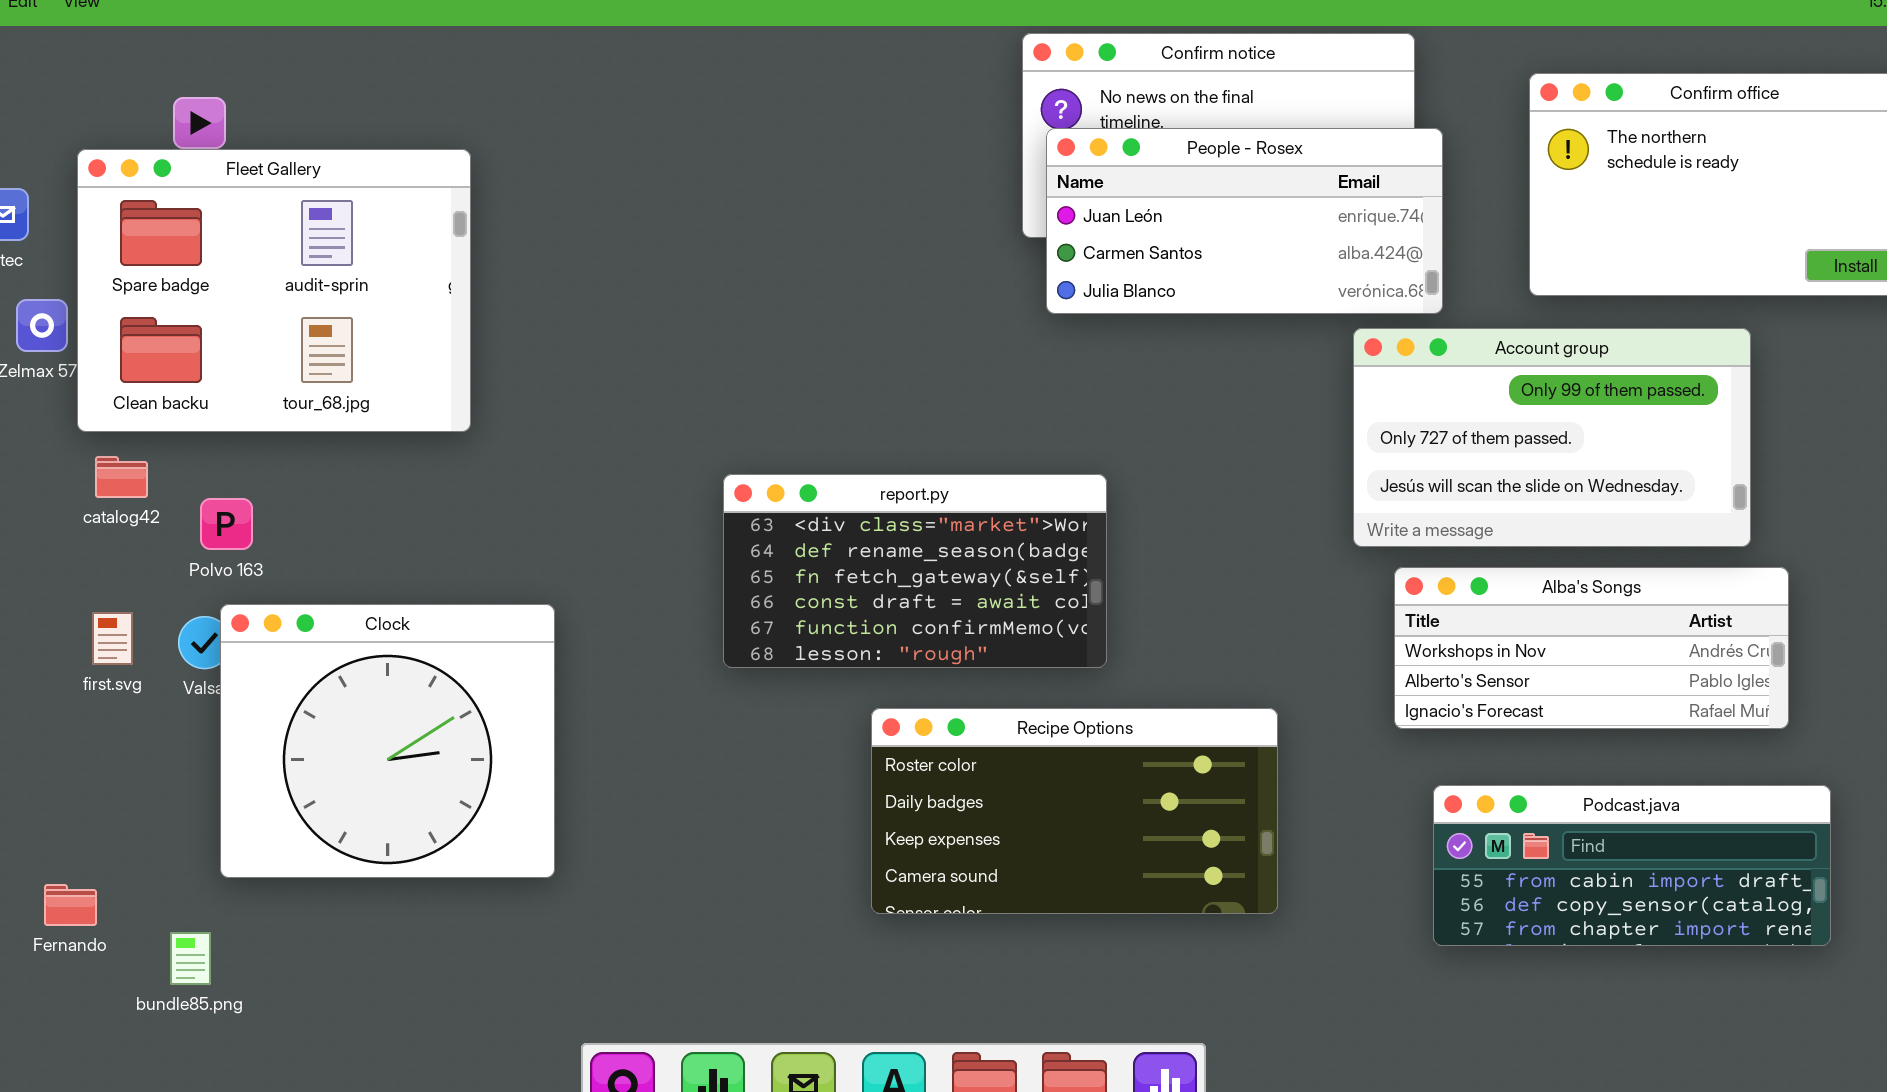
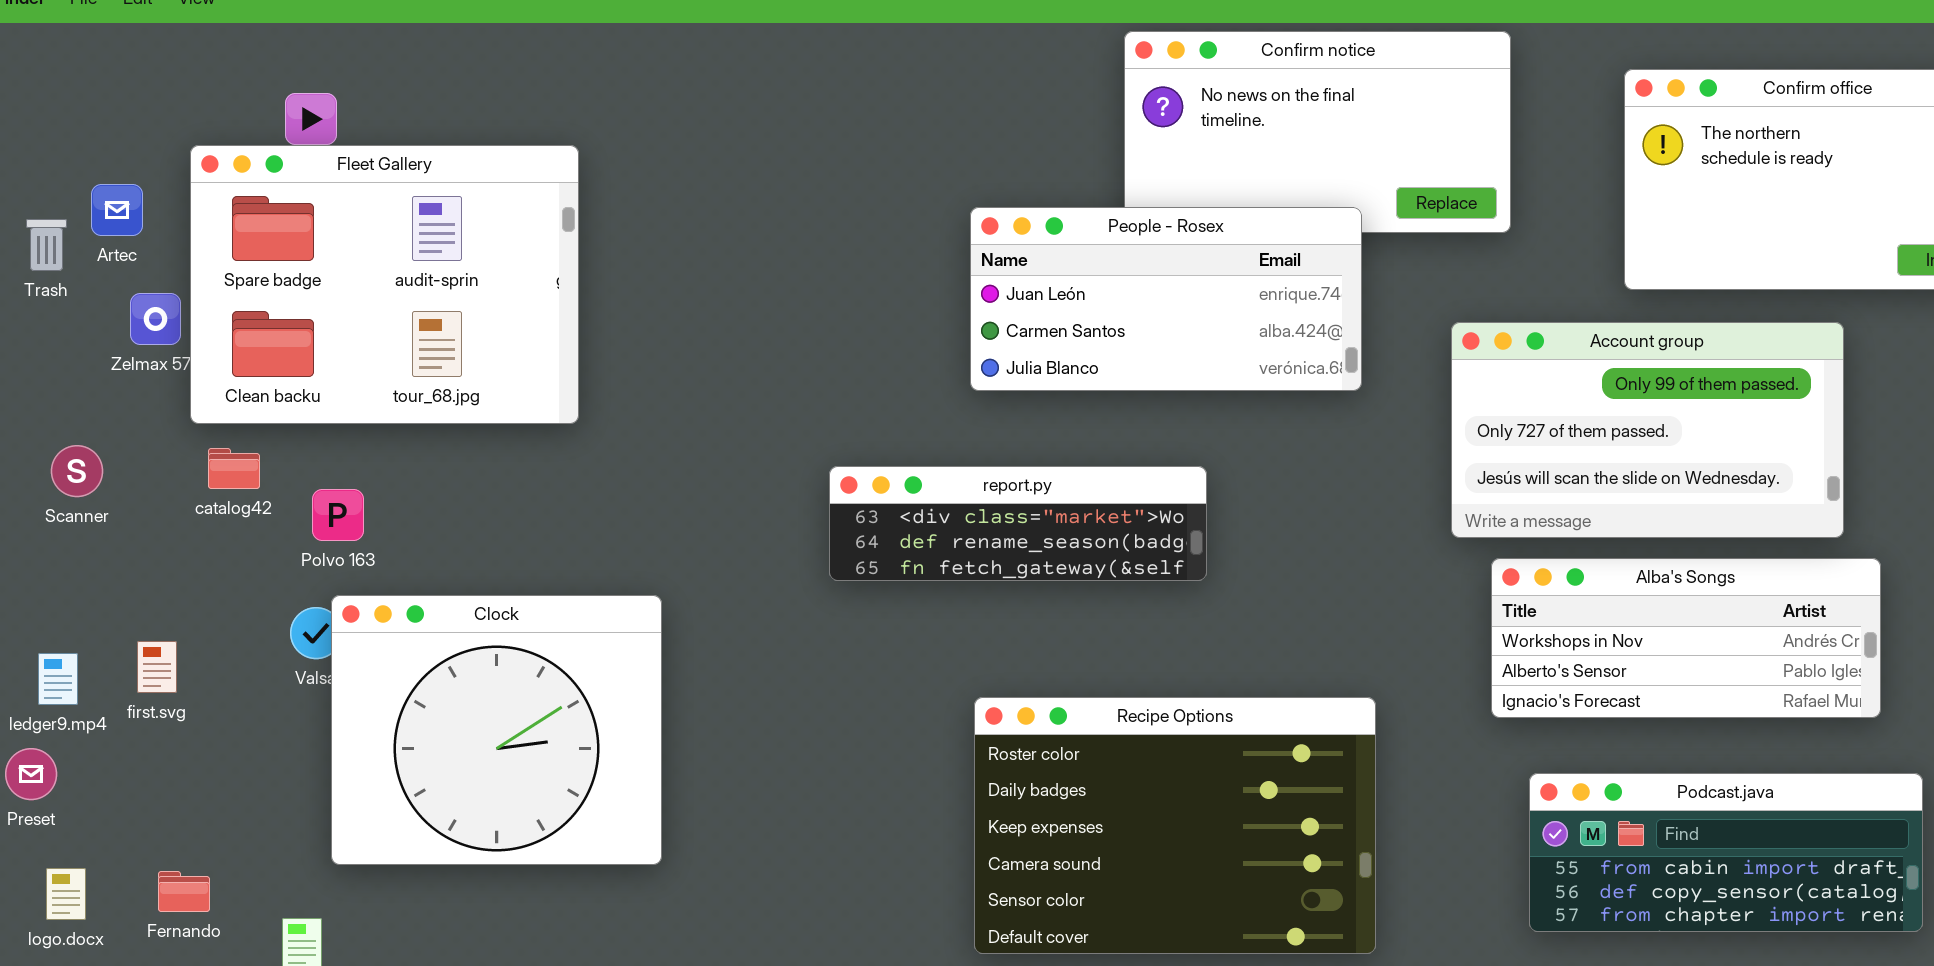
People - Rosex: [1046,128,1443,314] -> [970,207,1362,391], moved
report.py: [723,474,1107,668] -> [829,466,1207,581], resized
first.svg: [92,612,133,665] -> [137,641,177,693], moved
Recipe Options: [871,708,1278,914] -> [974,697,1376,954], resized

